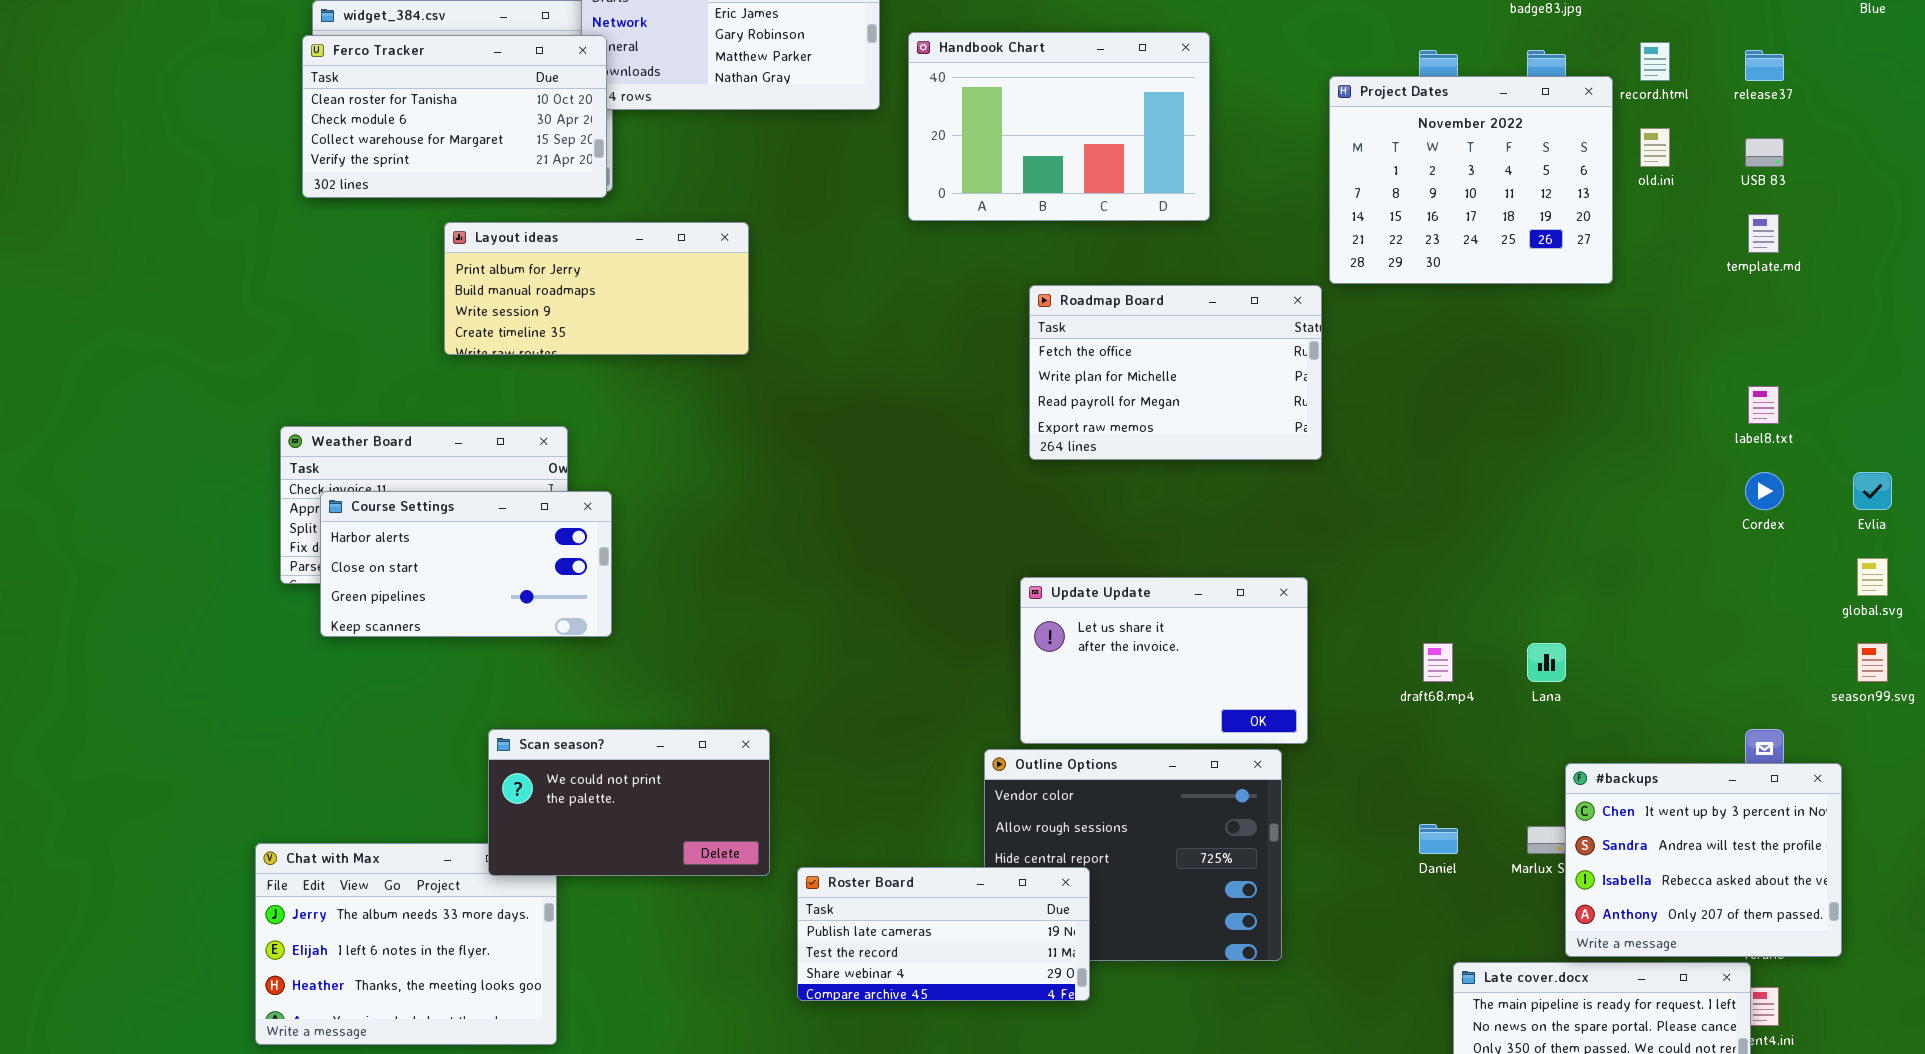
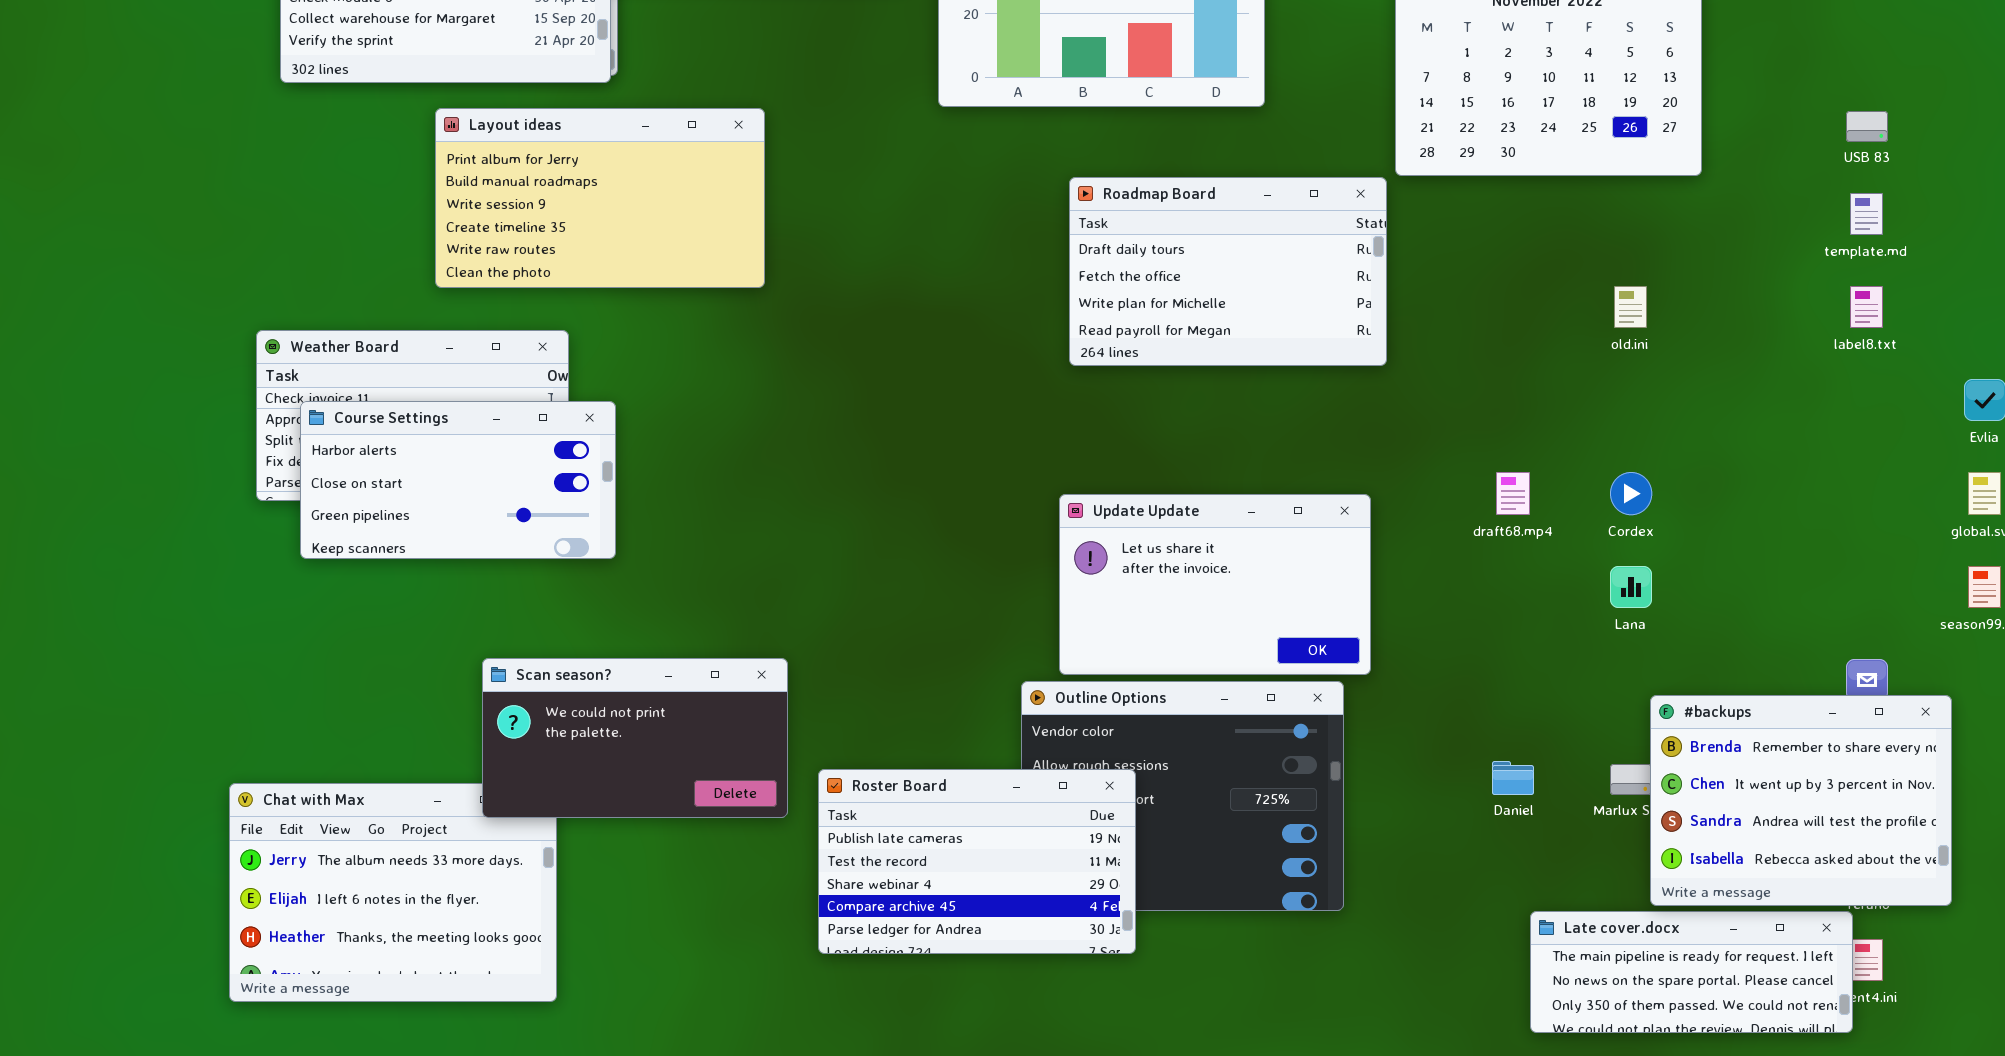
old.ini: [1640,128,1670,167] -> [1614,286,1647,328], moved
USB 83: [1745,138,1784,167] -> [1846,111,1888,142], moved
template.md: [1748,214,1779,253] -> [1850,193,1883,235], moved
Layout ideas: [444,222,749,355] -> [435,108,765,288], resized
Roadmap Board: [1029,285,1322,460] -> [1069,177,1387,366], scrolled up 1 row
Cordex: [1745,472,1784,510] -> [1610,472,1652,515], moved
draft68.mp4: [1423,643,1453,682] -> [1496,472,1530,515], moved
#backups: [1565,763,1842,957] -> [1650,695,1952,906], scrolled up 1 row
Roster Board: [797,867,1090,1001] -> [818,769,1136,954], resized

